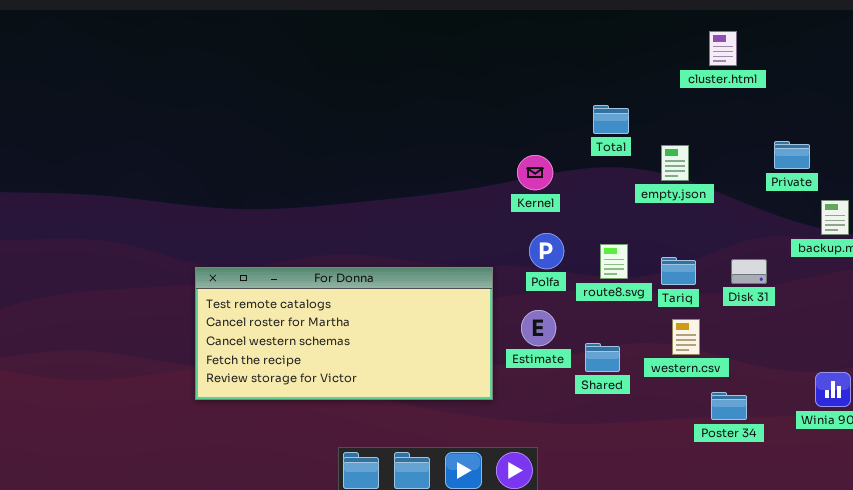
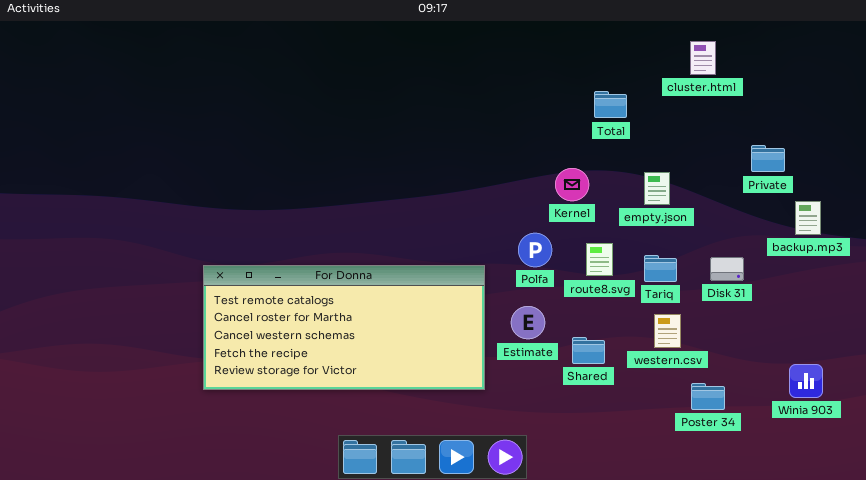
Total: [593,105,629,134] -> [594,91,627,118], moved
empty.json: [661,145,689,181] -> [644,172,670,205], moved
Kernel: [517,155,553,190] -> [555,168,589,201], moved

